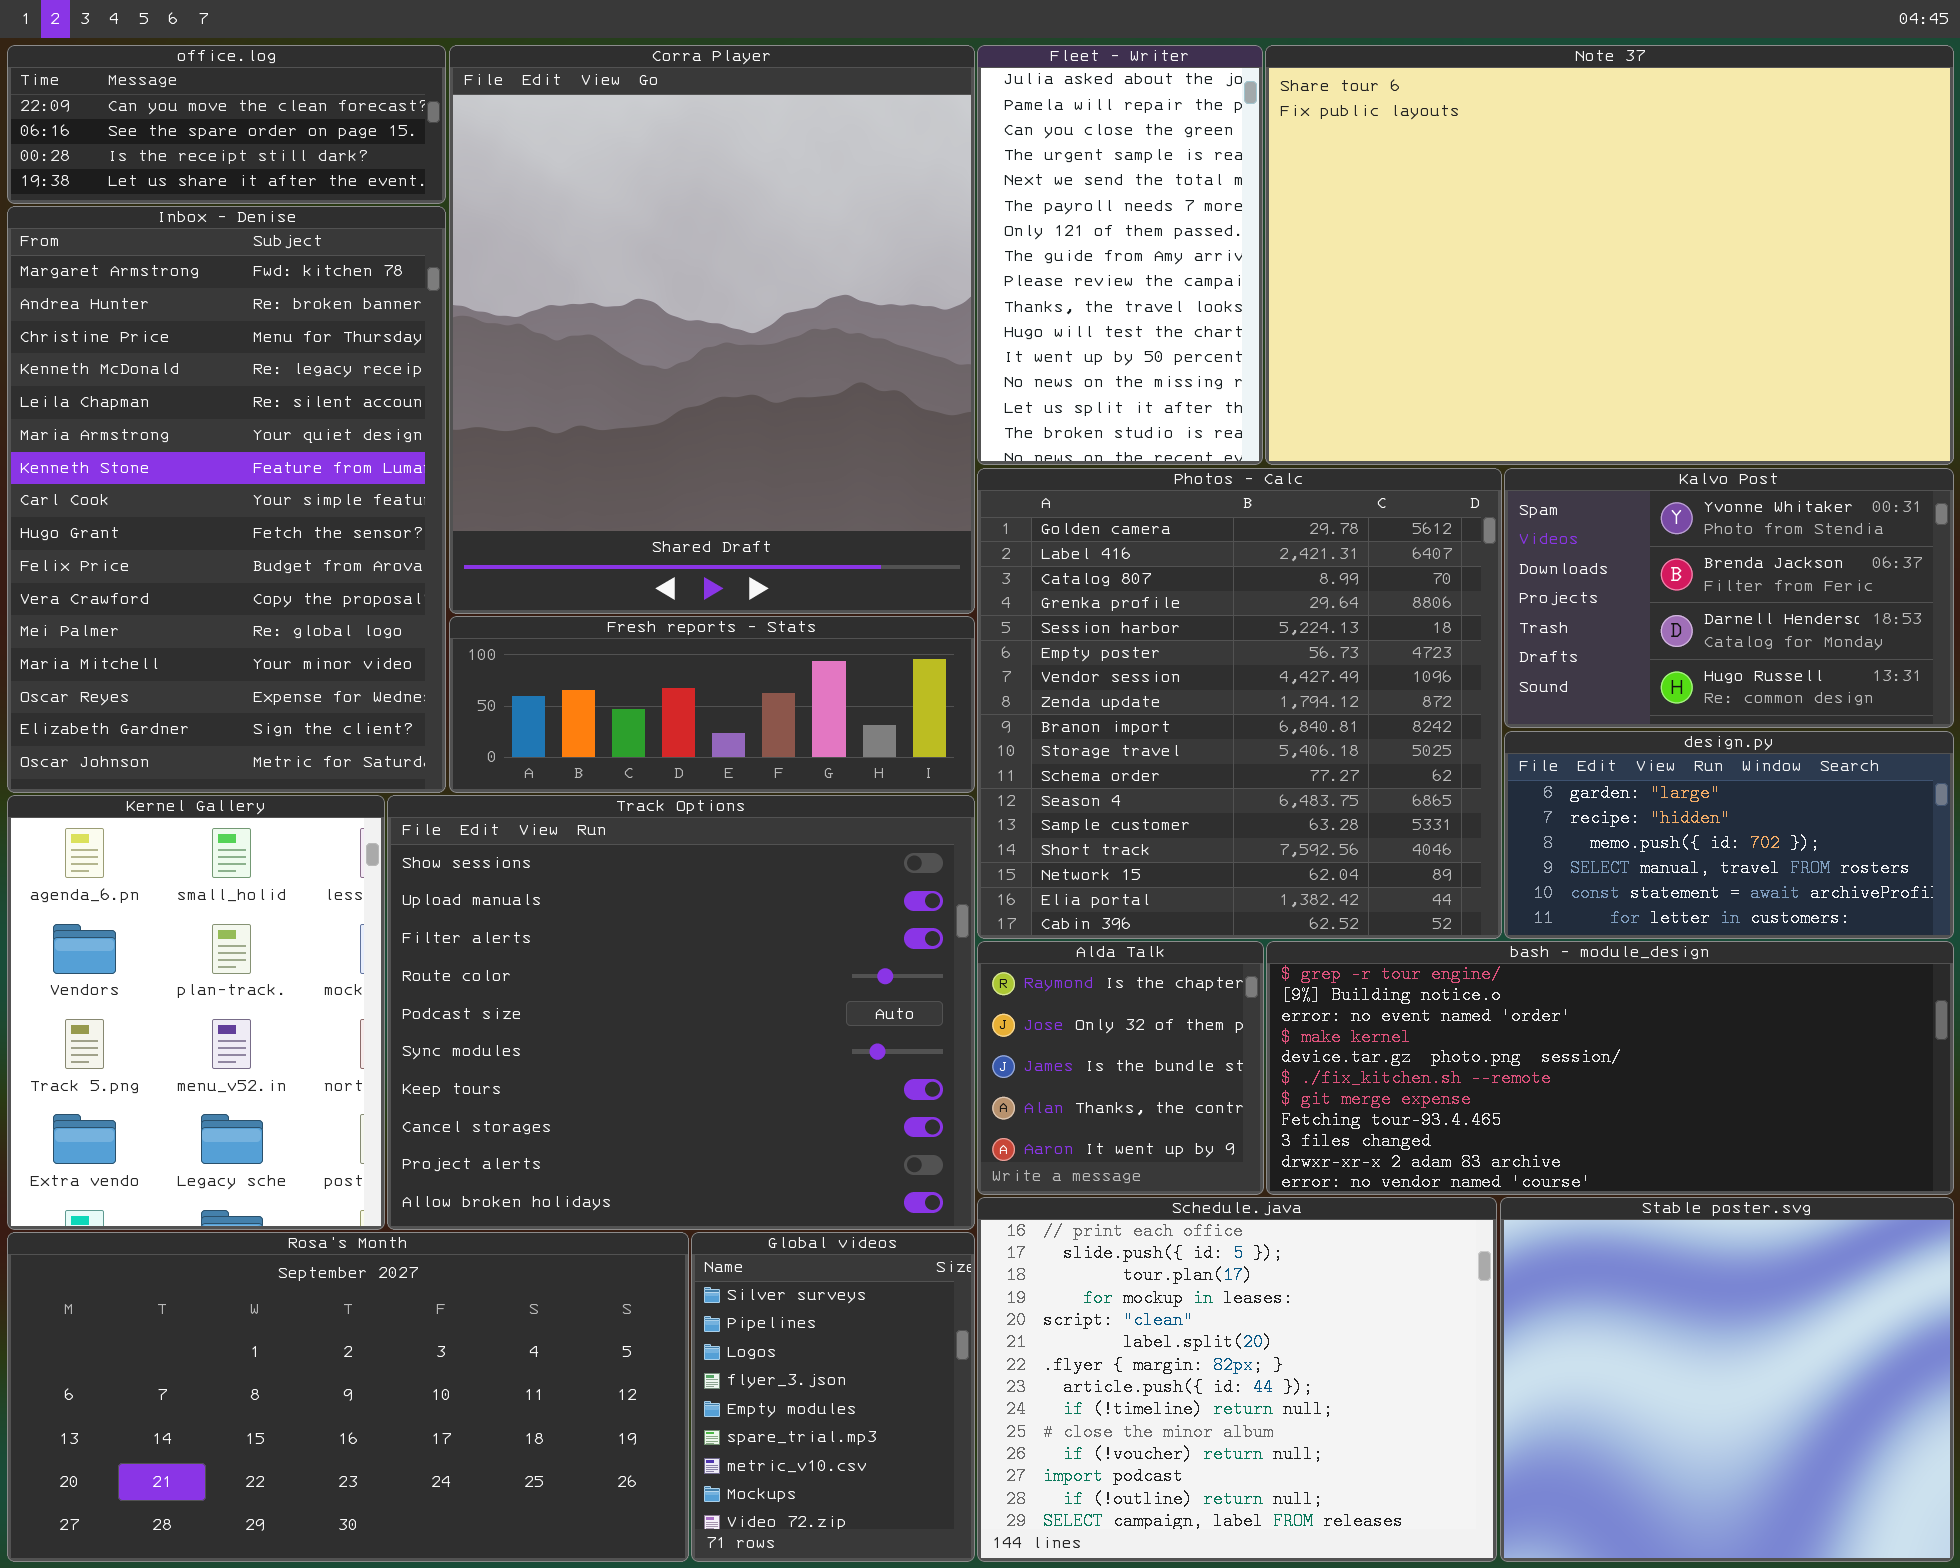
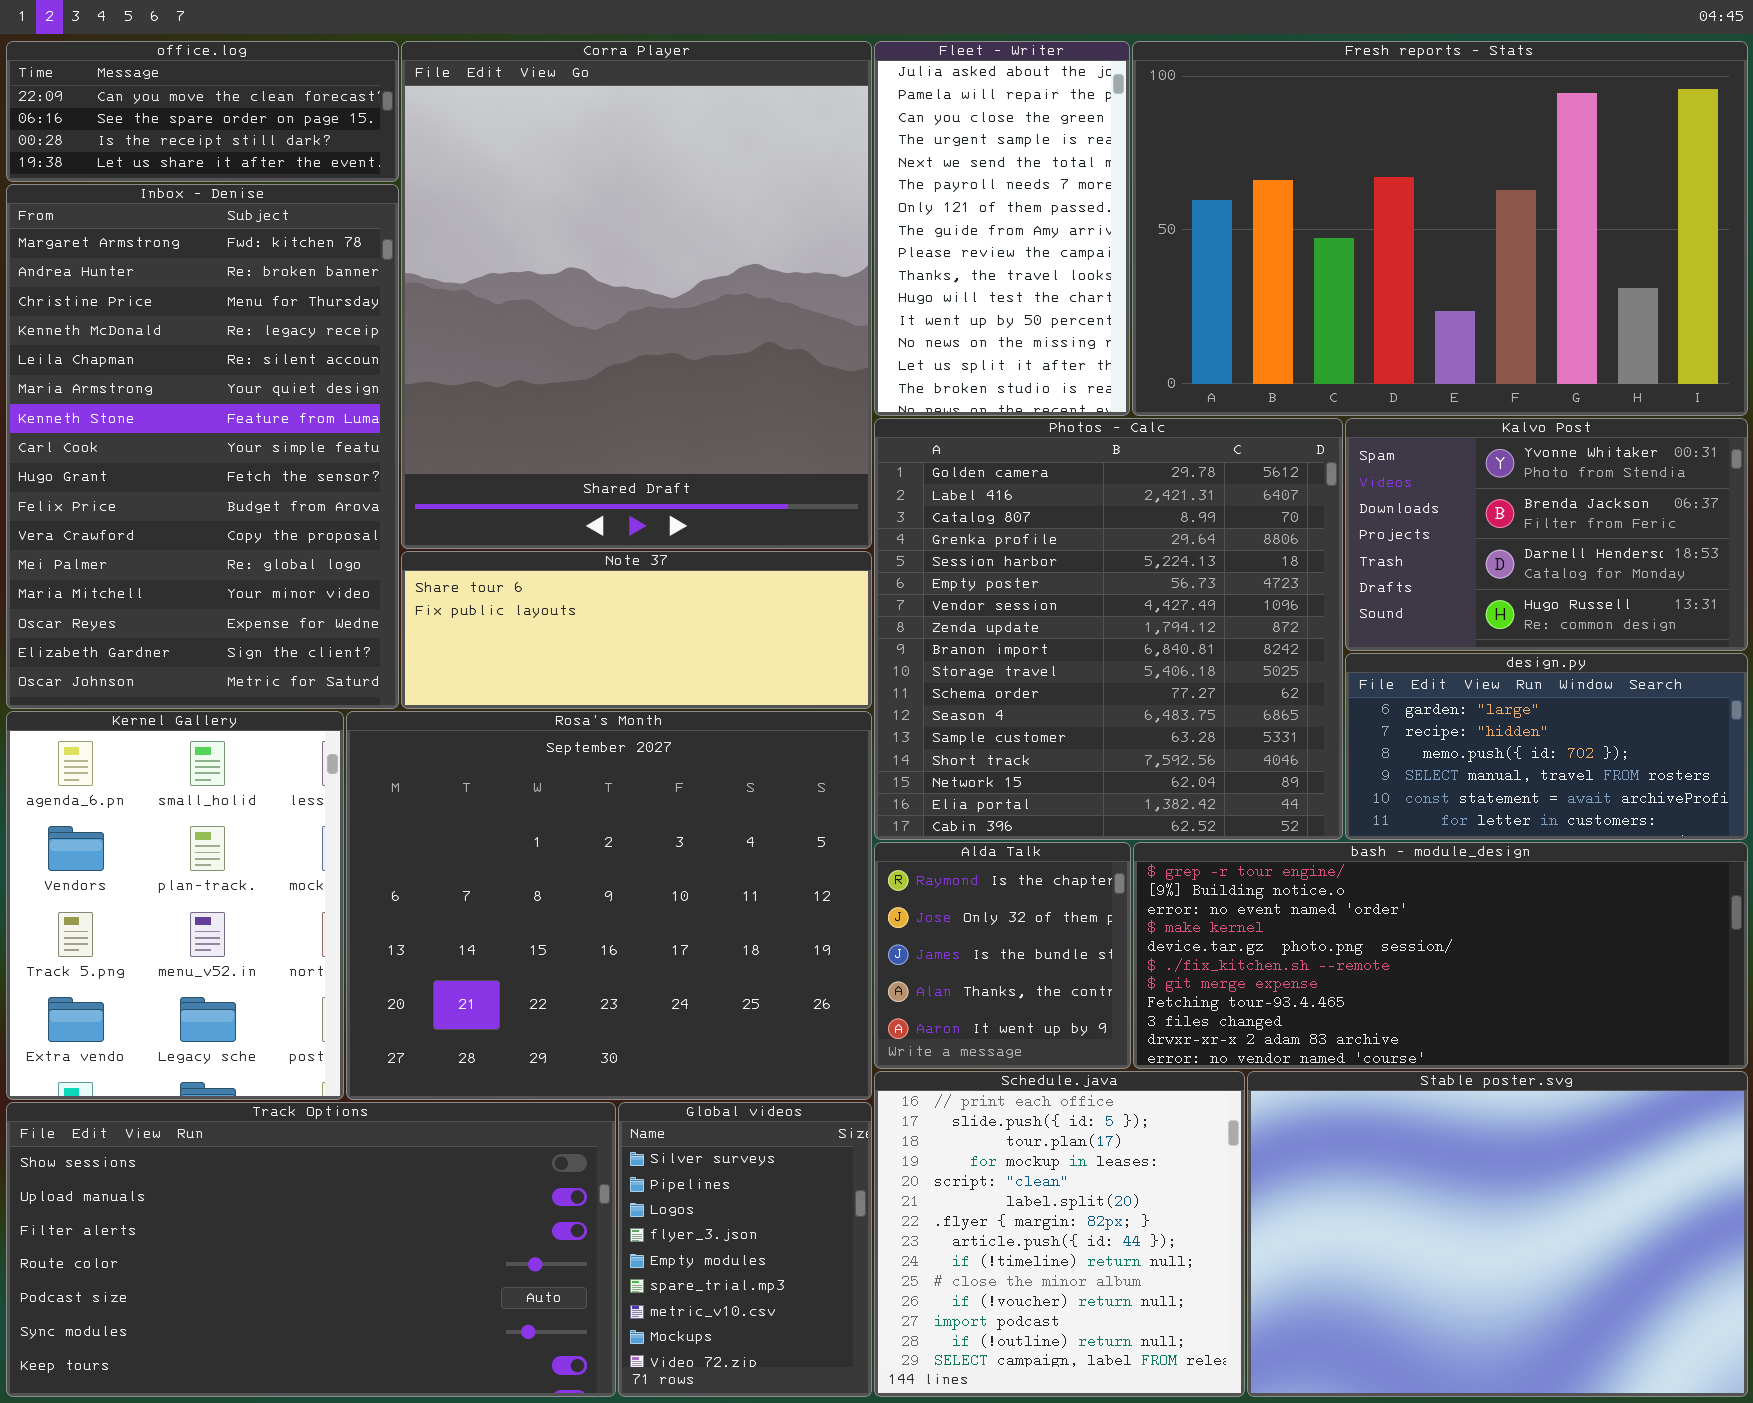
Note 37: [1265,45,1954,465] -> [401,551,872,709], moved, resized
Fresh reports - Stats: [449,616,975,793] -> [1132,41,1748,416], moved, resized
Track Options: [387,795,975,1230] -> [6,1102,616,1397], moved, resized
Schedule.java: [977,1197,1497,1562] -> [874,1071,1245,1397], resized
Stable poster.svg: [1500,1197,1954,1562] -> [1247,1071,1748,1397], resized
Rosa's Month: [7,1232,689,1562] -> [346,711,872,1100], moved, resized

